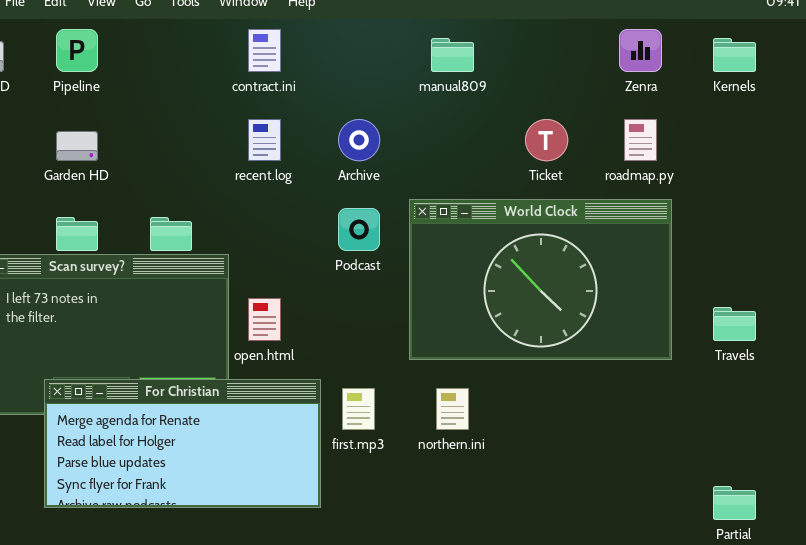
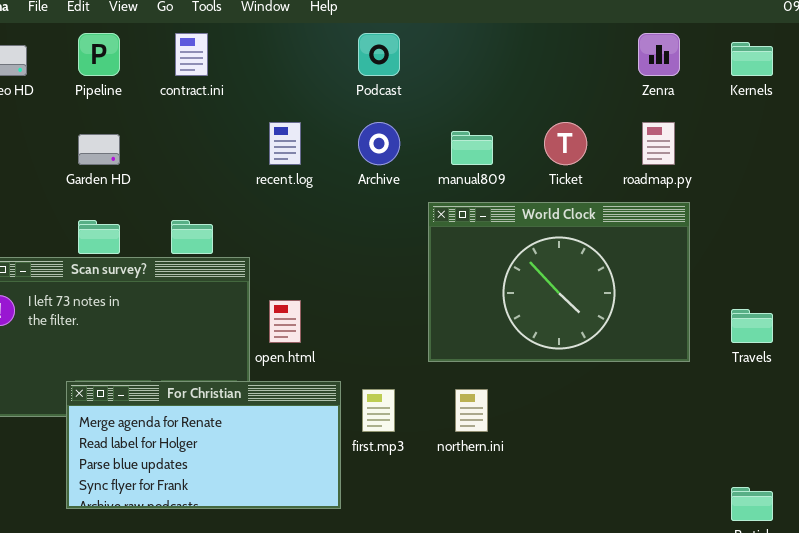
contract.ini: [248,29,281,72] -> [175,33,208,76], moved
manual809: [431,38,474,72] -> [451,131,493,165], moved
Podcast: [338,208,380,251] -> [358,33,400,76], moved

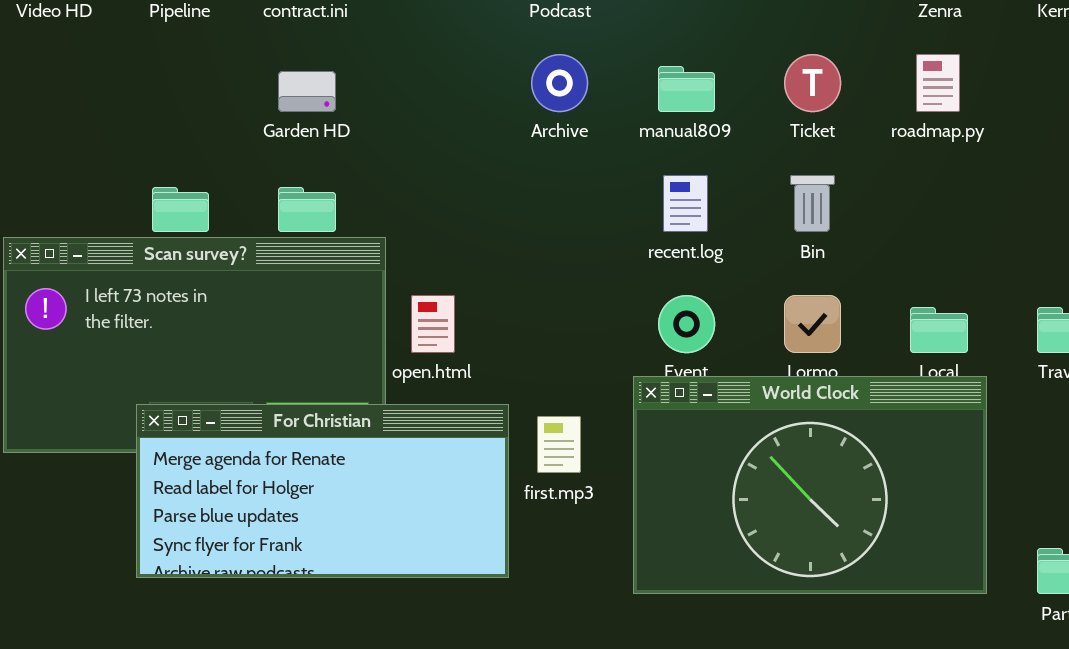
recent.log: [269,122,301,165] -> [663,175,708,232], moved
Garden HD: [78,134,120,165] -> [278,71,336,112], moved
World Clock: [428,202,690,362] -> [633,376,987,594], moved

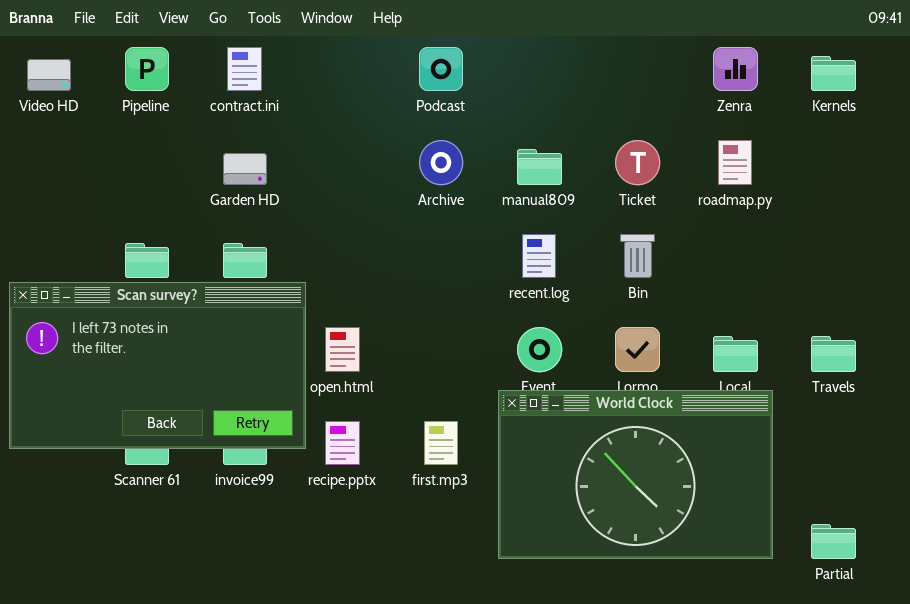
For Christian: [136,404,509,578] -> none, closed

